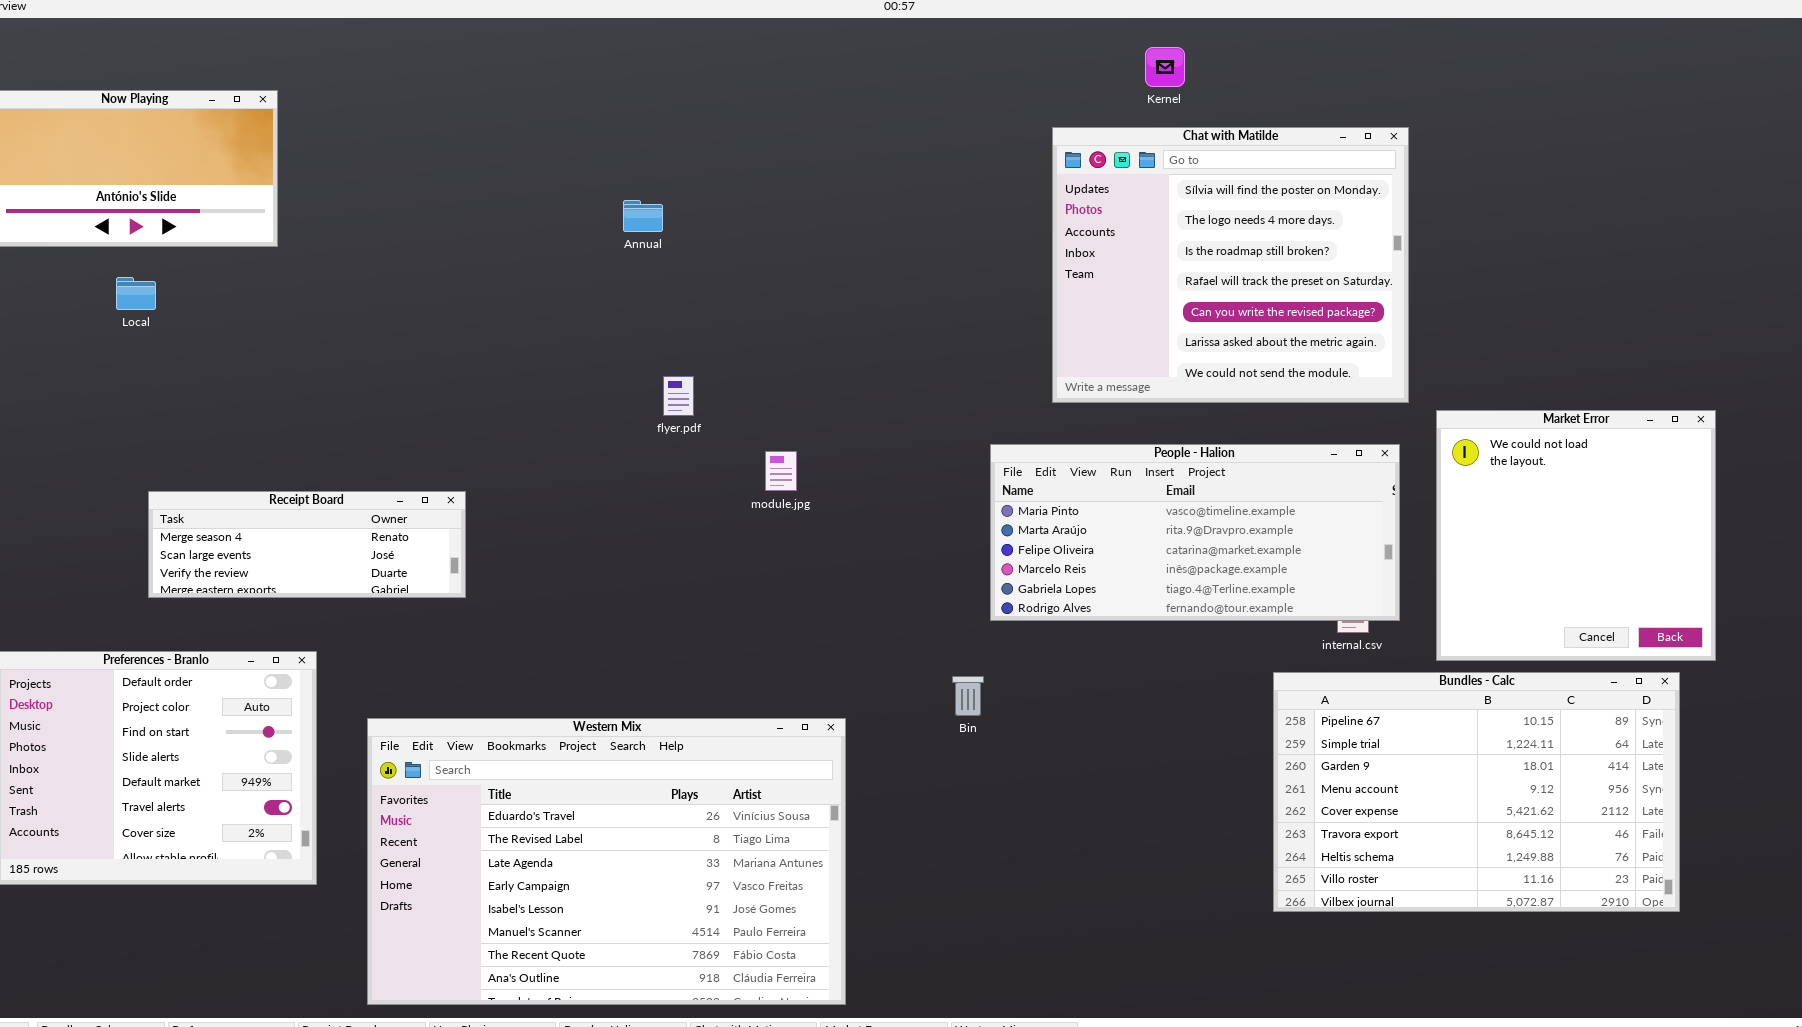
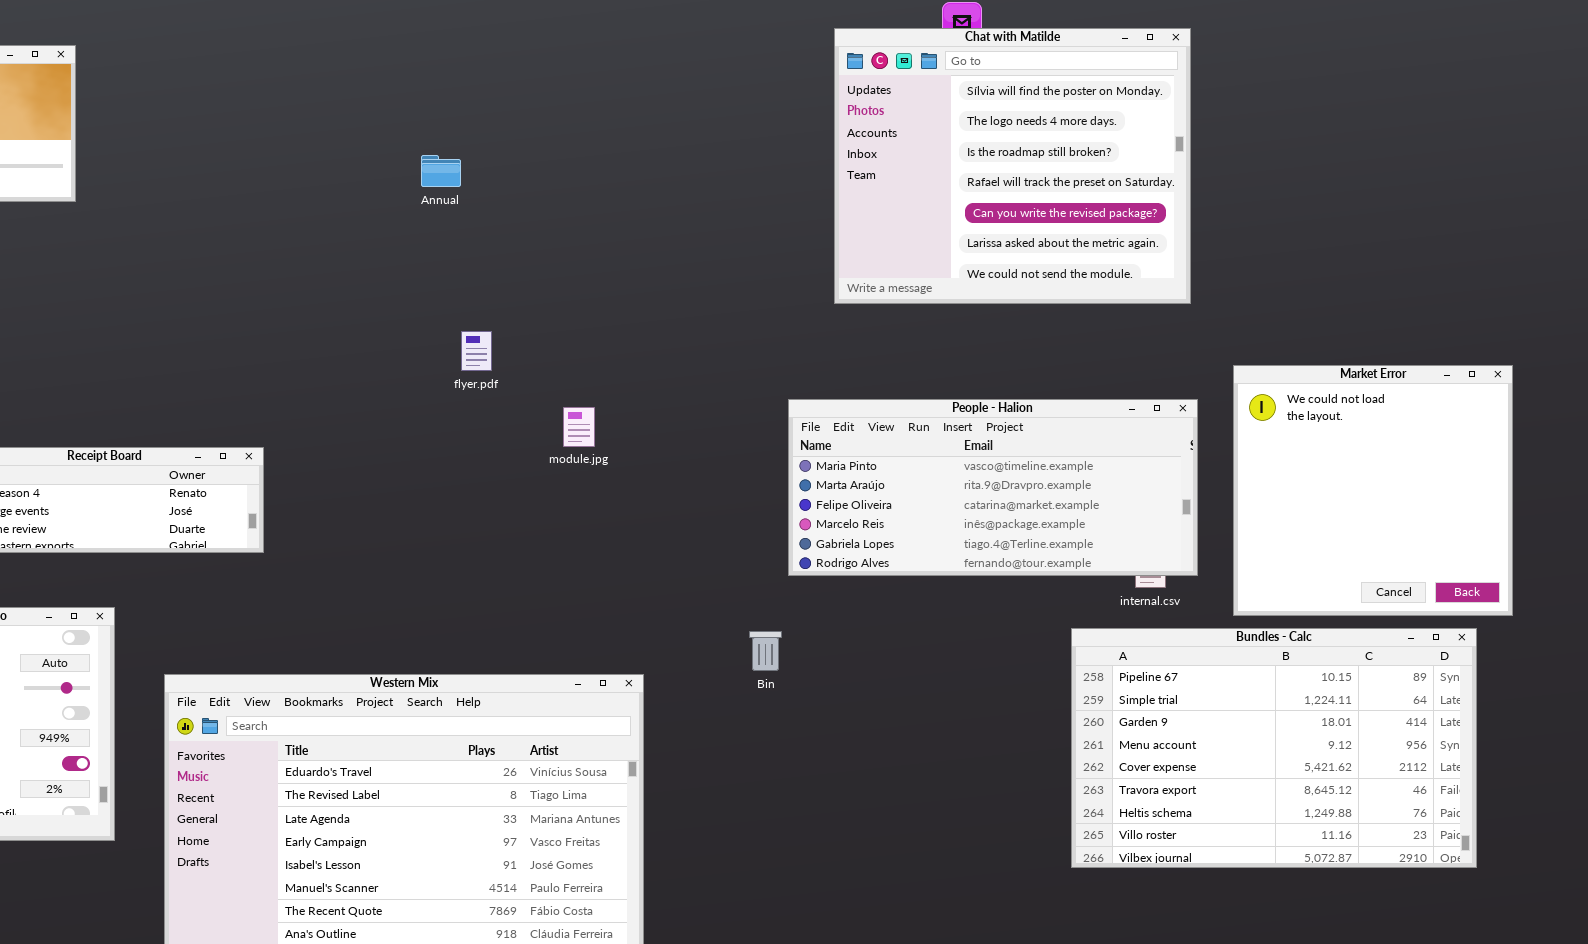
Chat with Matilde: [1052,127,1409,403] -> [834,28,1191,304], moved

